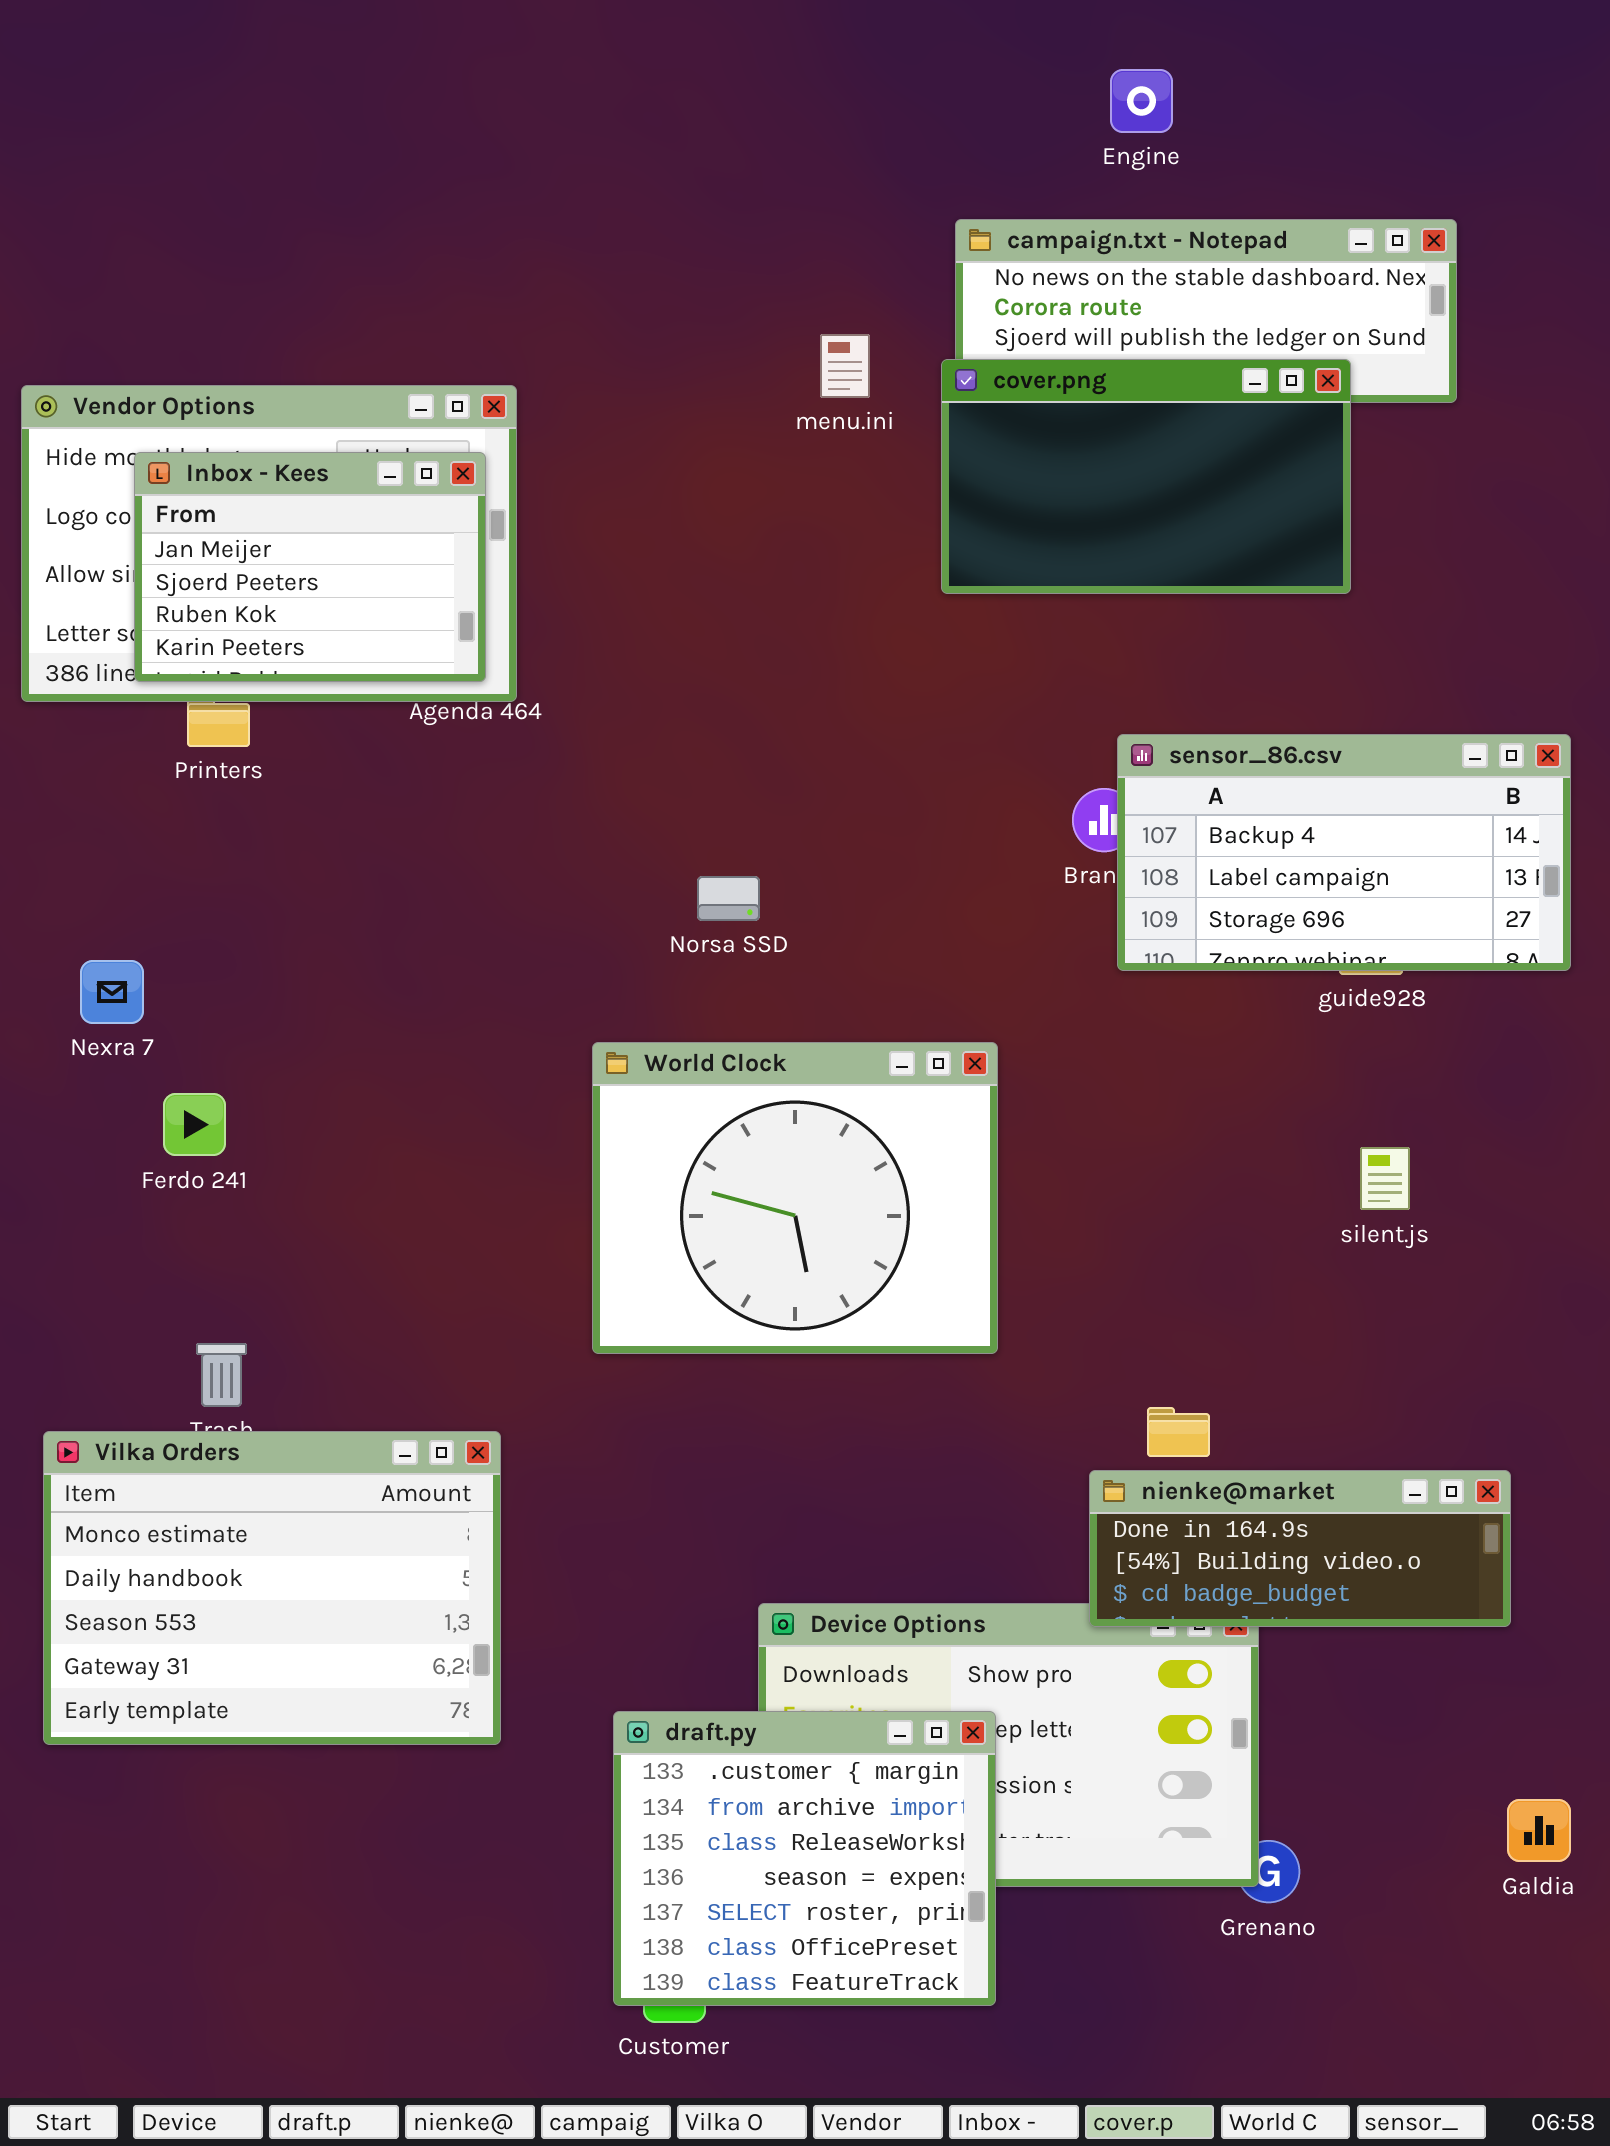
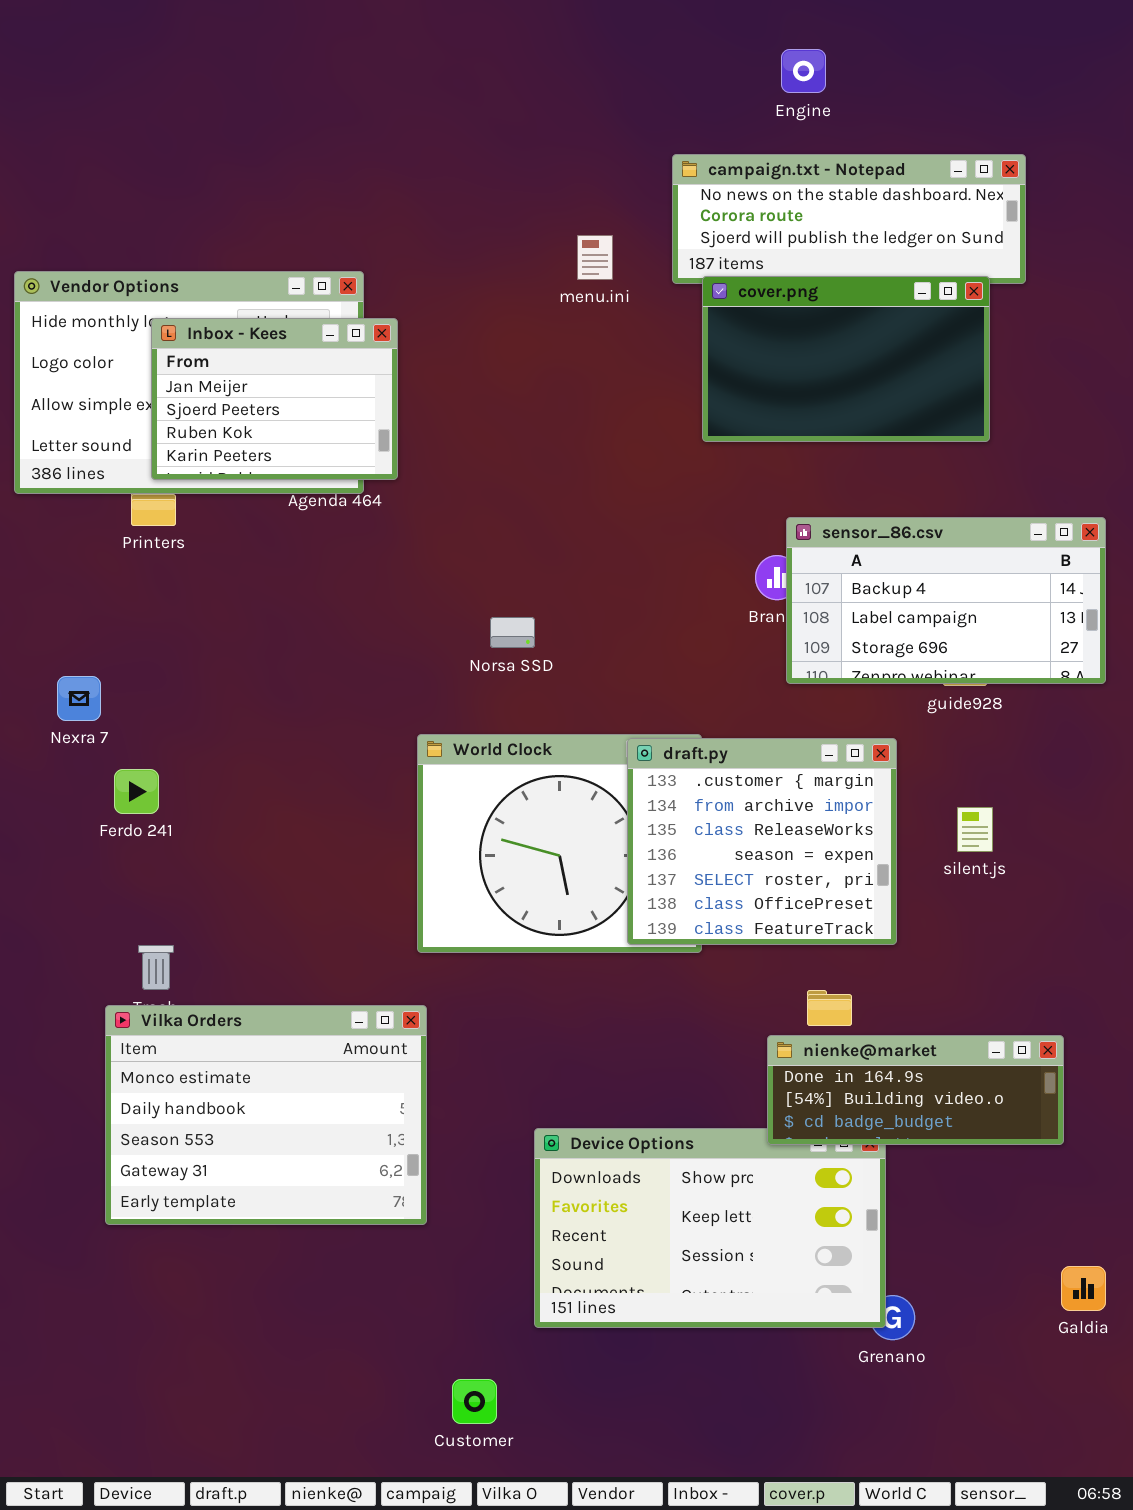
cover.png: [941,359,1351,594] -> [702,276,990,442], moved
Inbox - Kees: [134,452,486,682] -> [151,318,398,480], moved
Vilka Orders: [43,1431,501,1745] -> [105,1005,427,1225], moved
draft.py: [613,1711,996,2006] -> [627,738,897,945], moved

